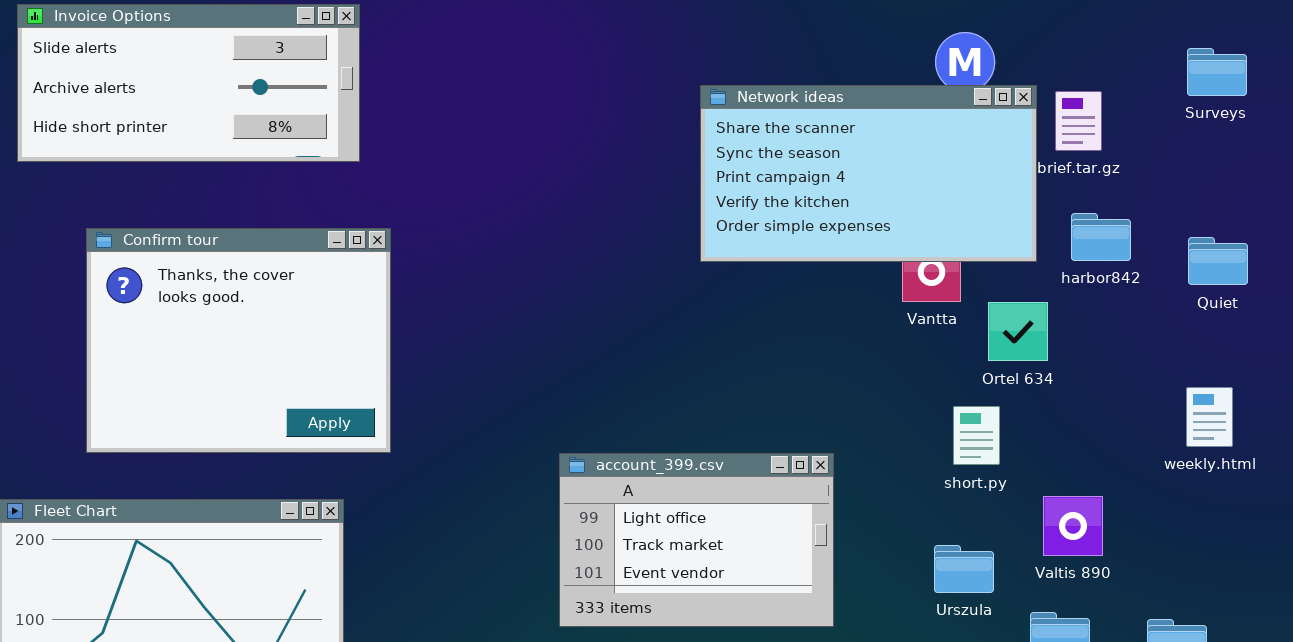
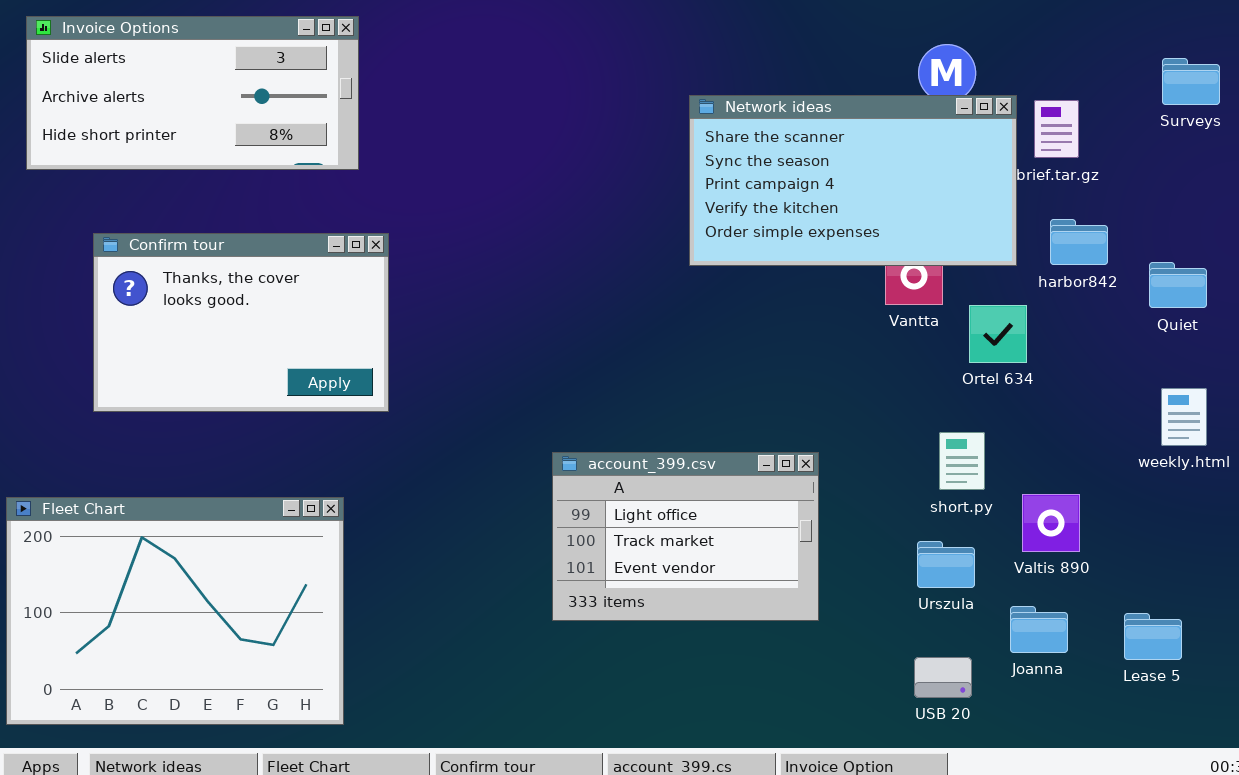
Confirm tour: [86,228,391,453] -> [93,233,389,412], resized
Quiet: [1188,237,1248,285] -> [1149,262,1207,308], moved
short.py: [953,406,1000,465] -> [939,432,985,490], moved

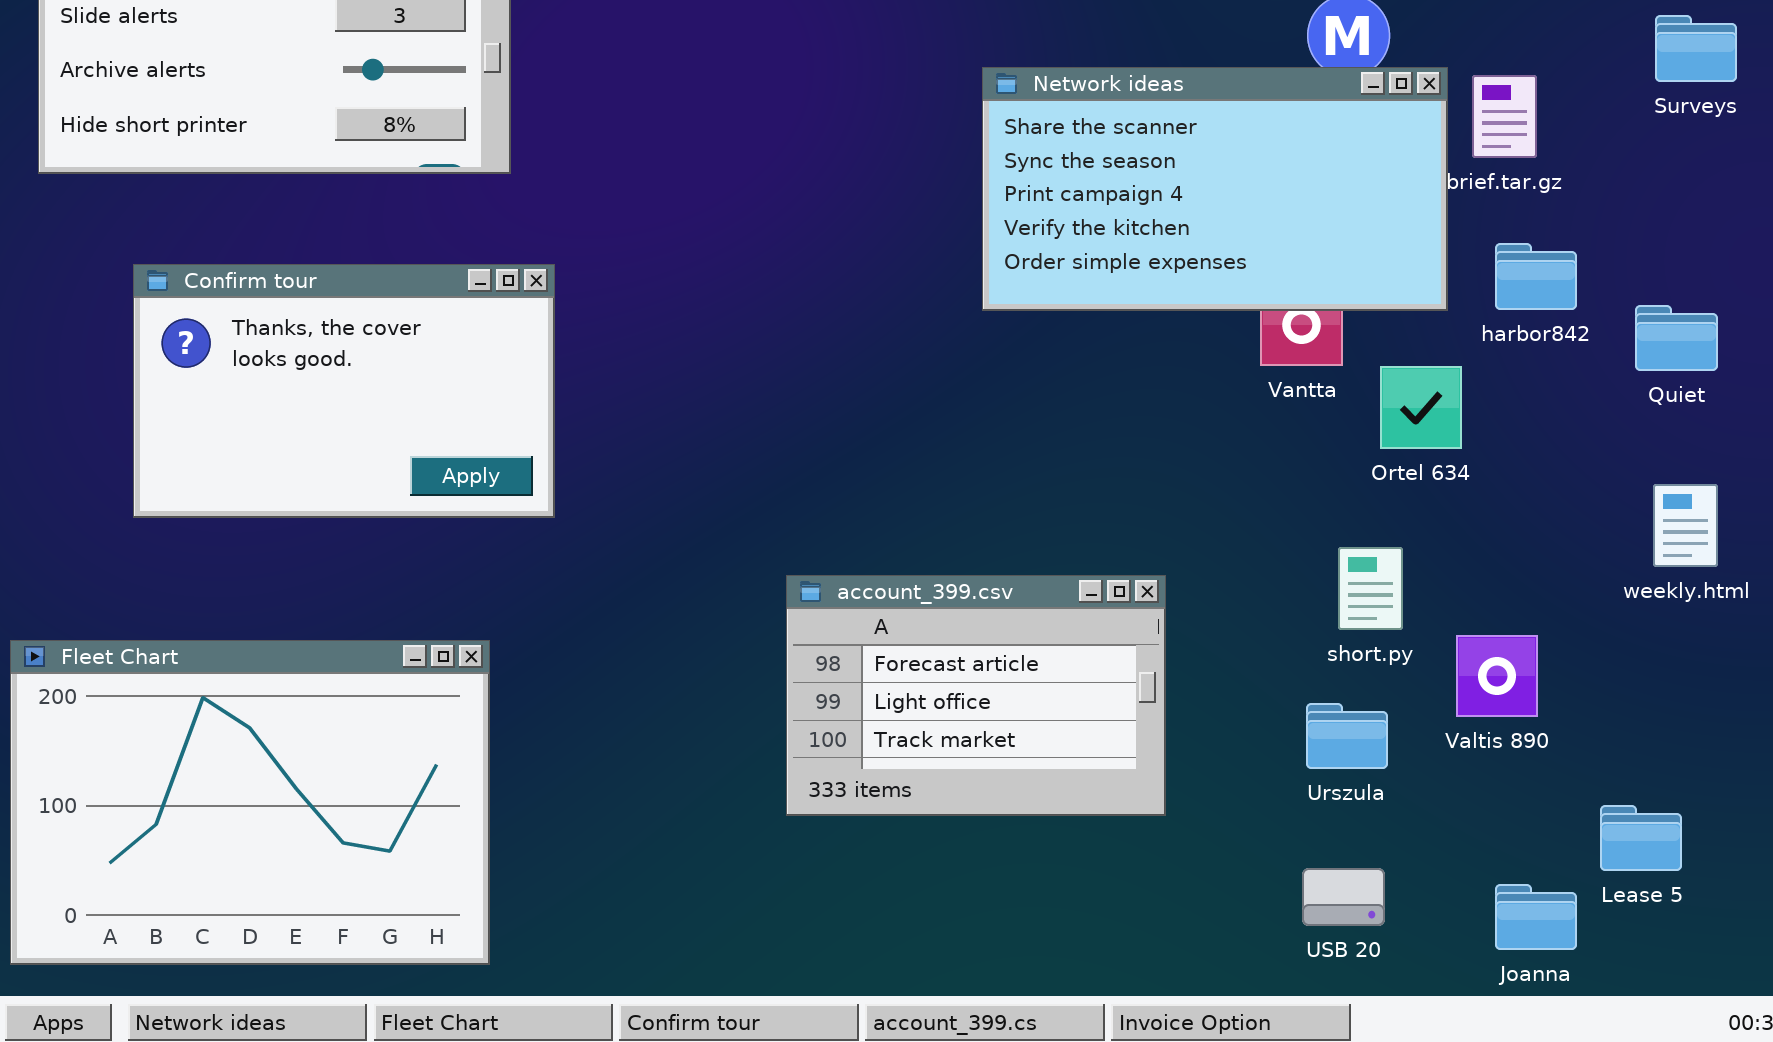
account_399.csv: [552,452,819,621] -> [786,575,1166,816], scrolled up 1 row
Joanna: [1010,606,1068,653] -> [1495,884,1577,950], moved

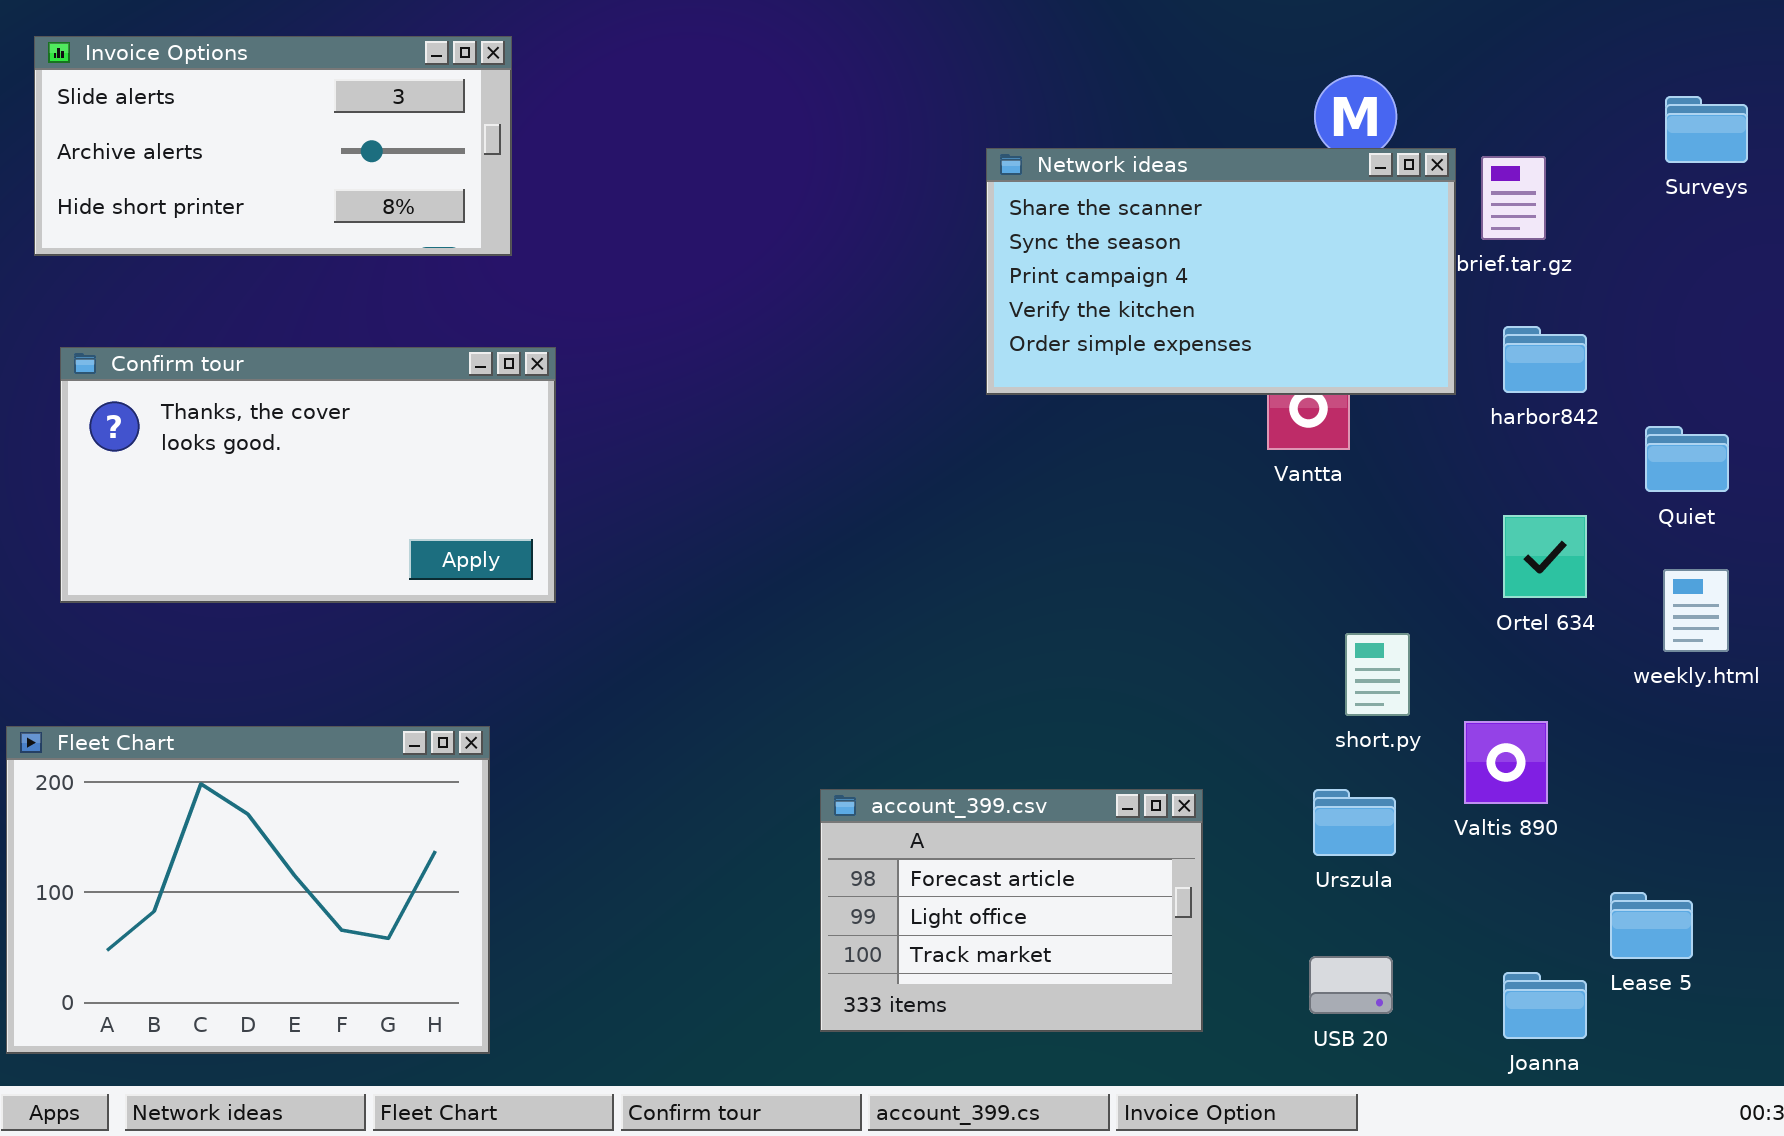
Confirm tour: [133,264,555,518] -> [60,347,556,603], resized
Quiet: [1635,305,1718,371] -> [1645,426,1729,492], moved
Ortel 634: [1380,366,1462,449] -> [1503,515,1587,598], moved
account_399.csv: [786,575,1166,816] -> [820,789,1203,1032], moved

